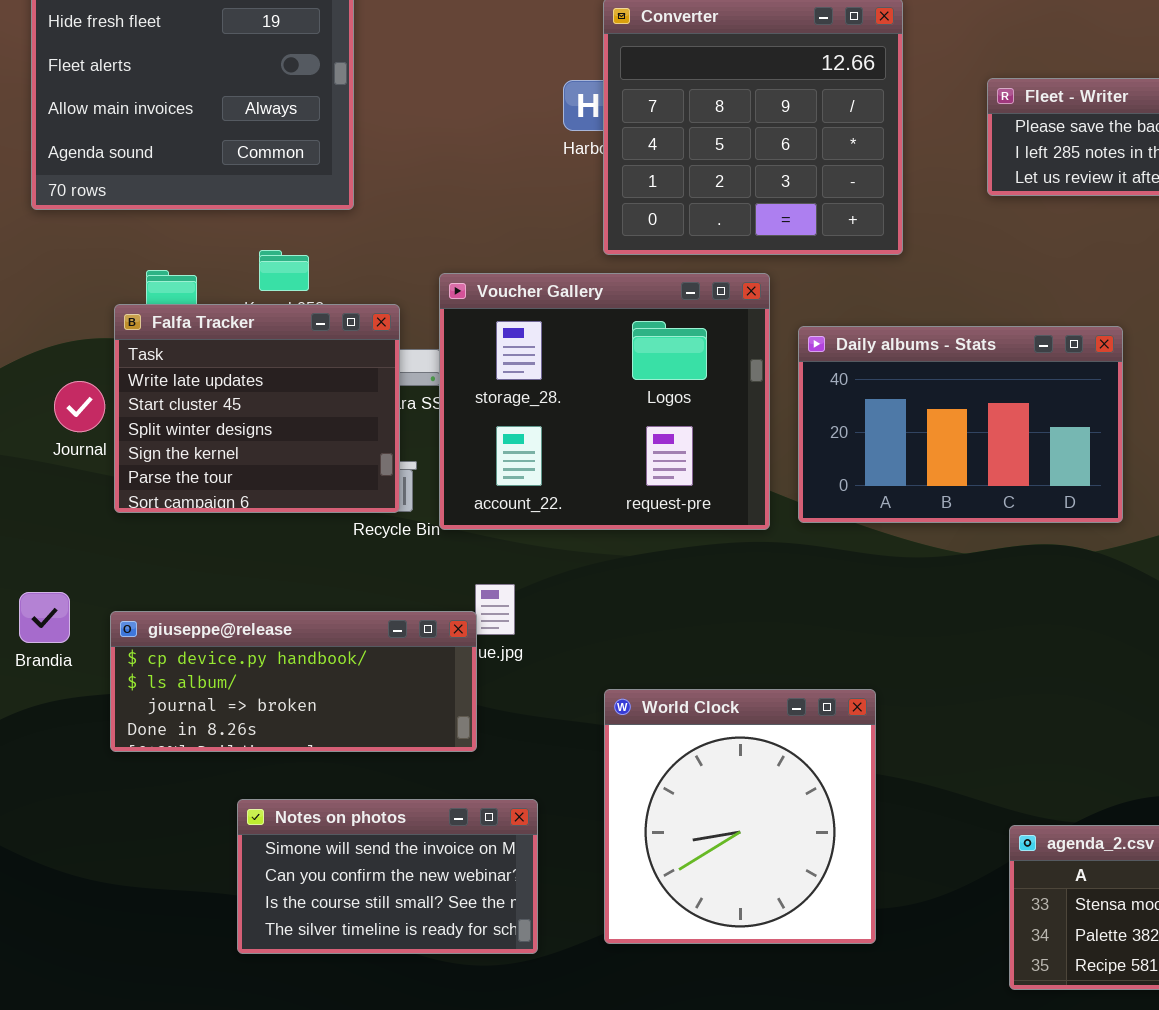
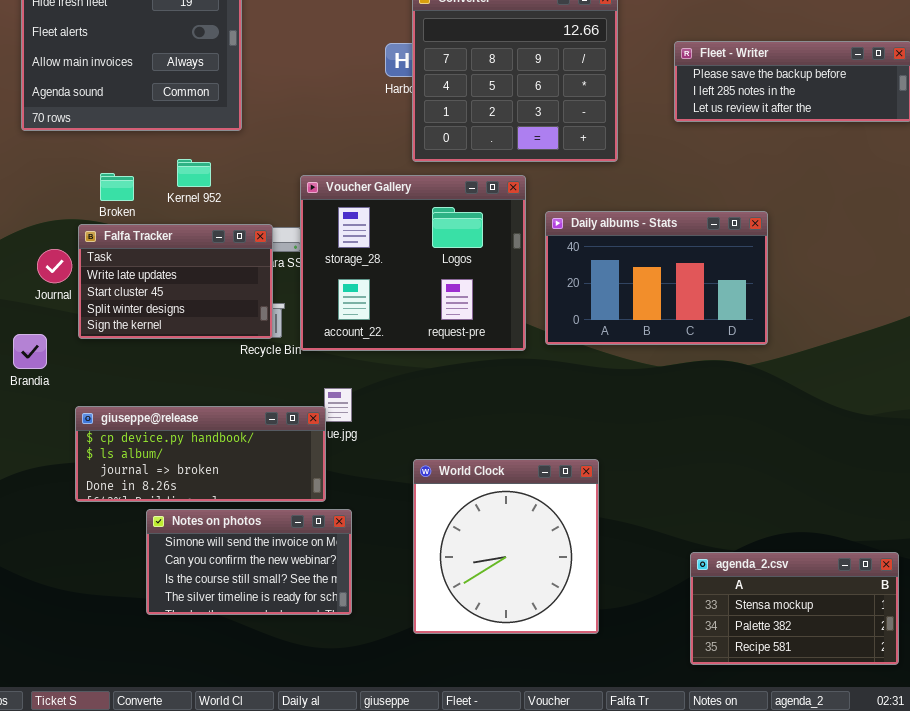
Falfa Tracker: [114,304,400,513] -> [78,224,273,339], resized
Brandia: [19,592,70,643] -> [13,334,47,369], moved
Notes on photos: [237,799,538,954] -> [146,509,352,615], moved

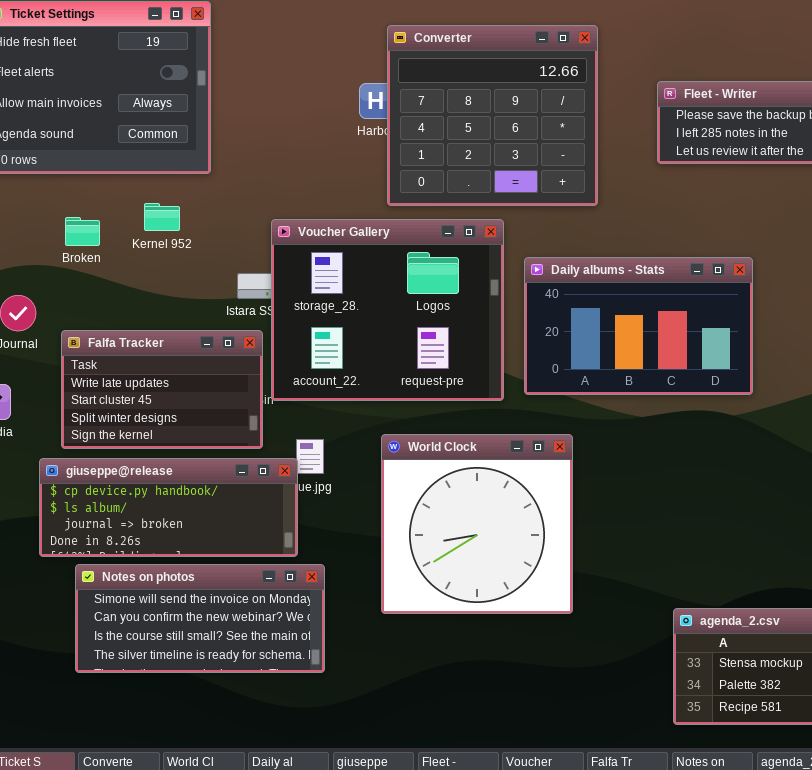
Falfa Tracker: [78,224,273,339] -> [61,330,263,449], moved
World Clock: [413,459,599,634] -> [381,434,573,614], moved
Notes on photos: [146,509,352,615] -> [75,564,325,673], resized

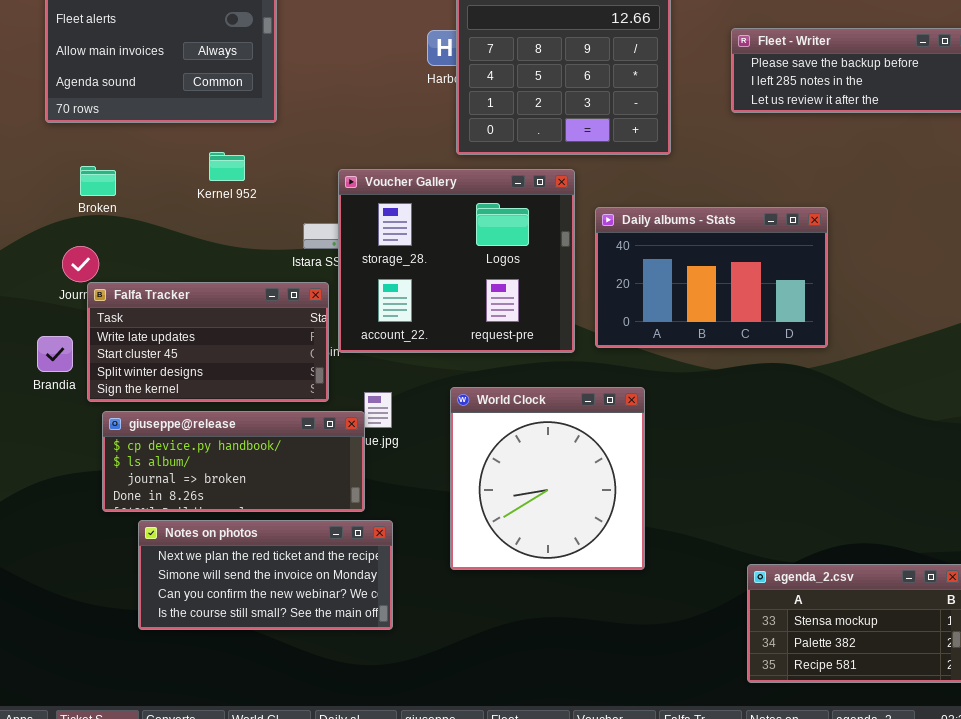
Broken: [65,217,100,246] -> [80,166,116,196], moved
Falfa Tracker: [61,330,263,449] -> [87,282,329,402], resized
Notes on photos: [75,564,325,673] -> [138,520,393,630], scrolled up 1 row

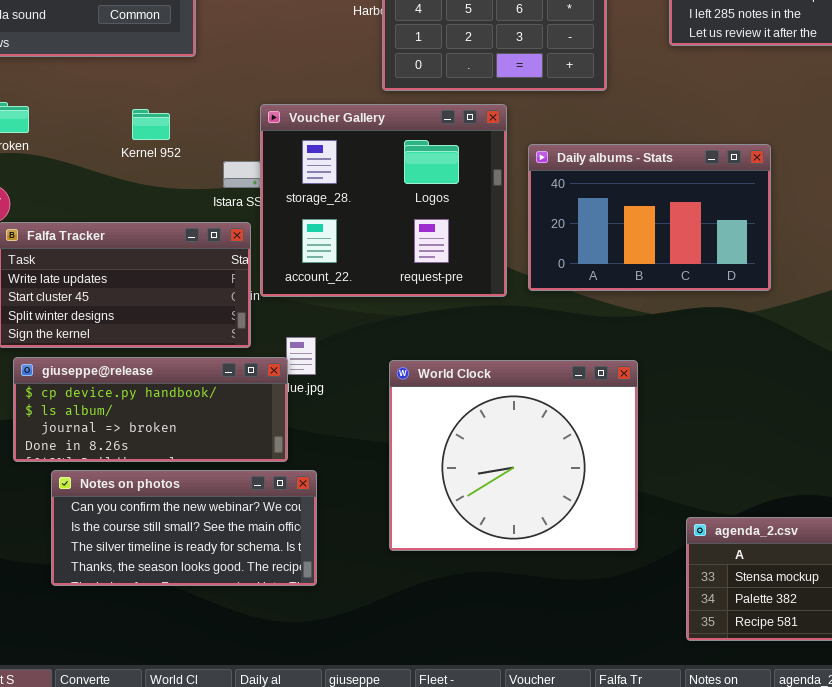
Kernel 952: [209,152,245,181] -> [132,109,170,140], moved
World Clock: [450,387,645,570] -> [389,360,638,551], moved, resized
Notes on photos: [138,520,393,630] -> [51,470,317,586], scrolled down 2 rows

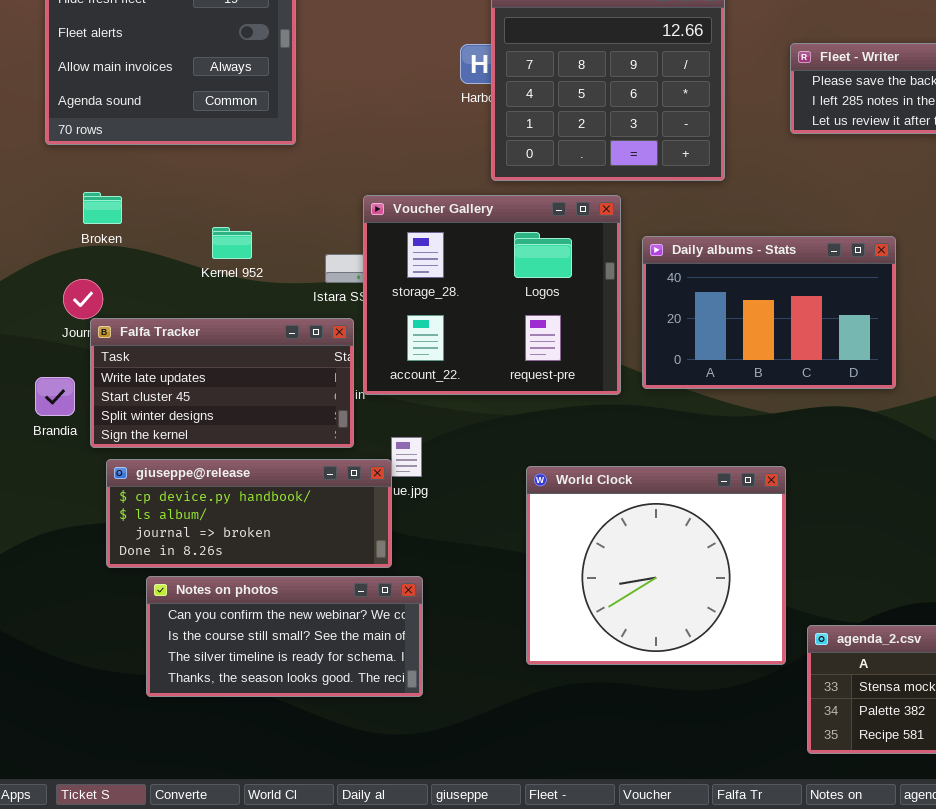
Kernel 952: [132,109,170,140] -> [212,227,252,259], moved
World Clock: [389,360,638,551] -> [526,466,786,665], moved

